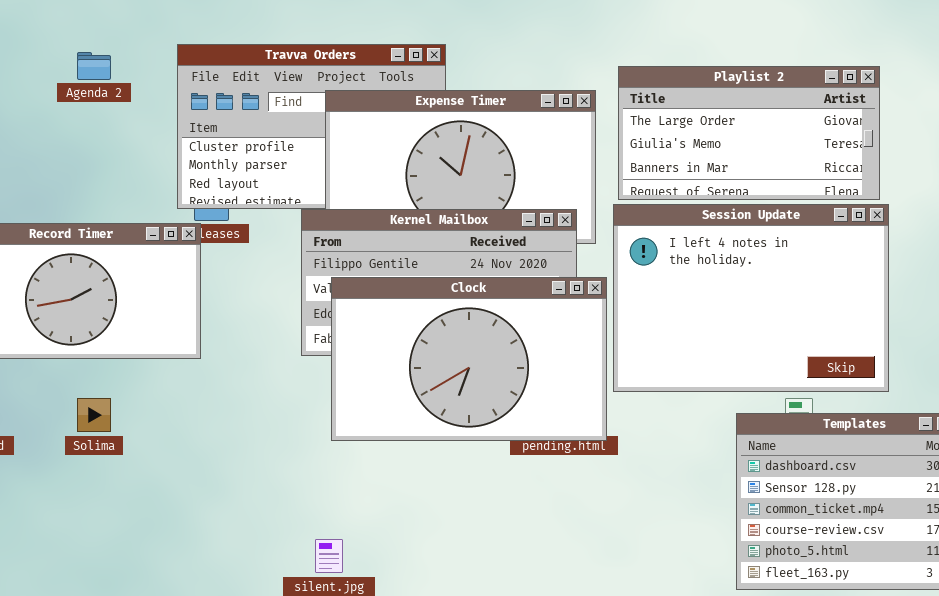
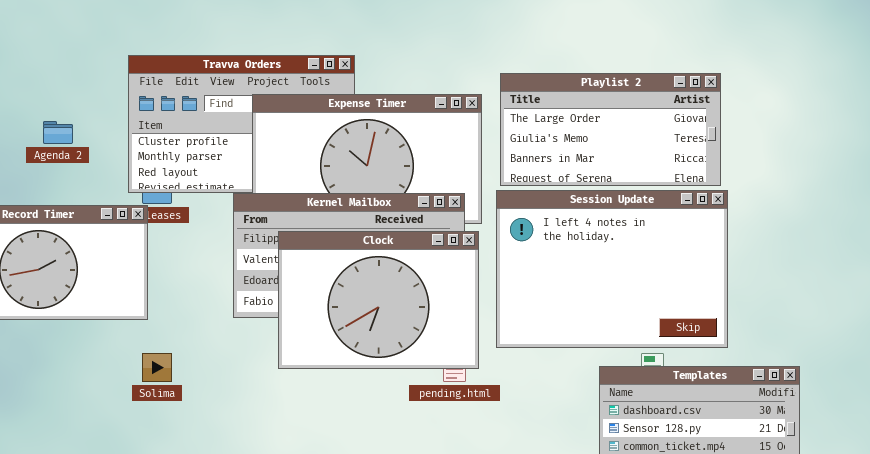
Agenda 2: [77,52,111,80] -> [43,121,73,144], moved
Clock: [331,277,607,441] -> [278,231,479,369], moved, resized
Solima: [77,398,111,432] -> [142,353,172,382], moved

